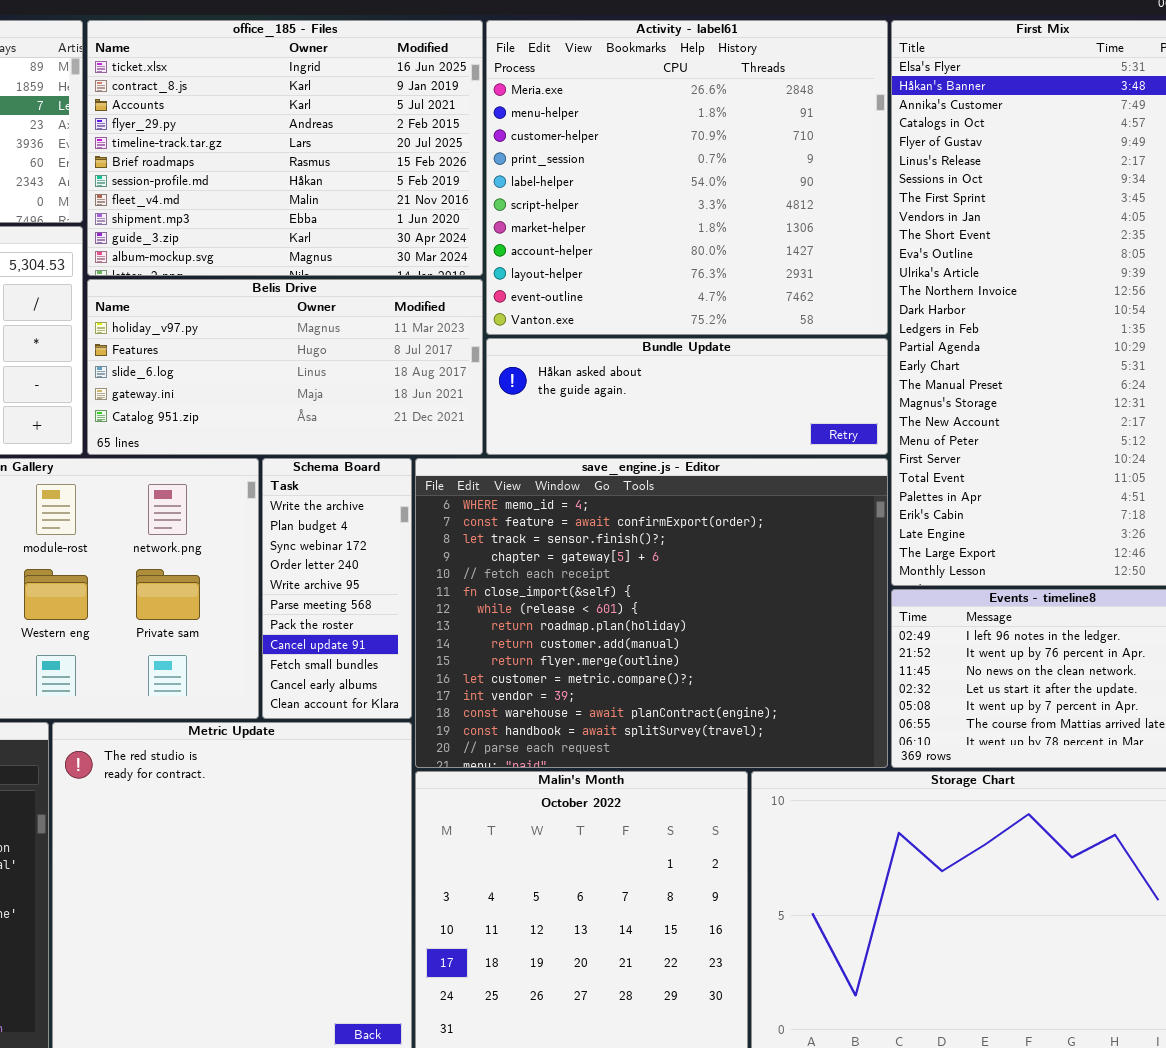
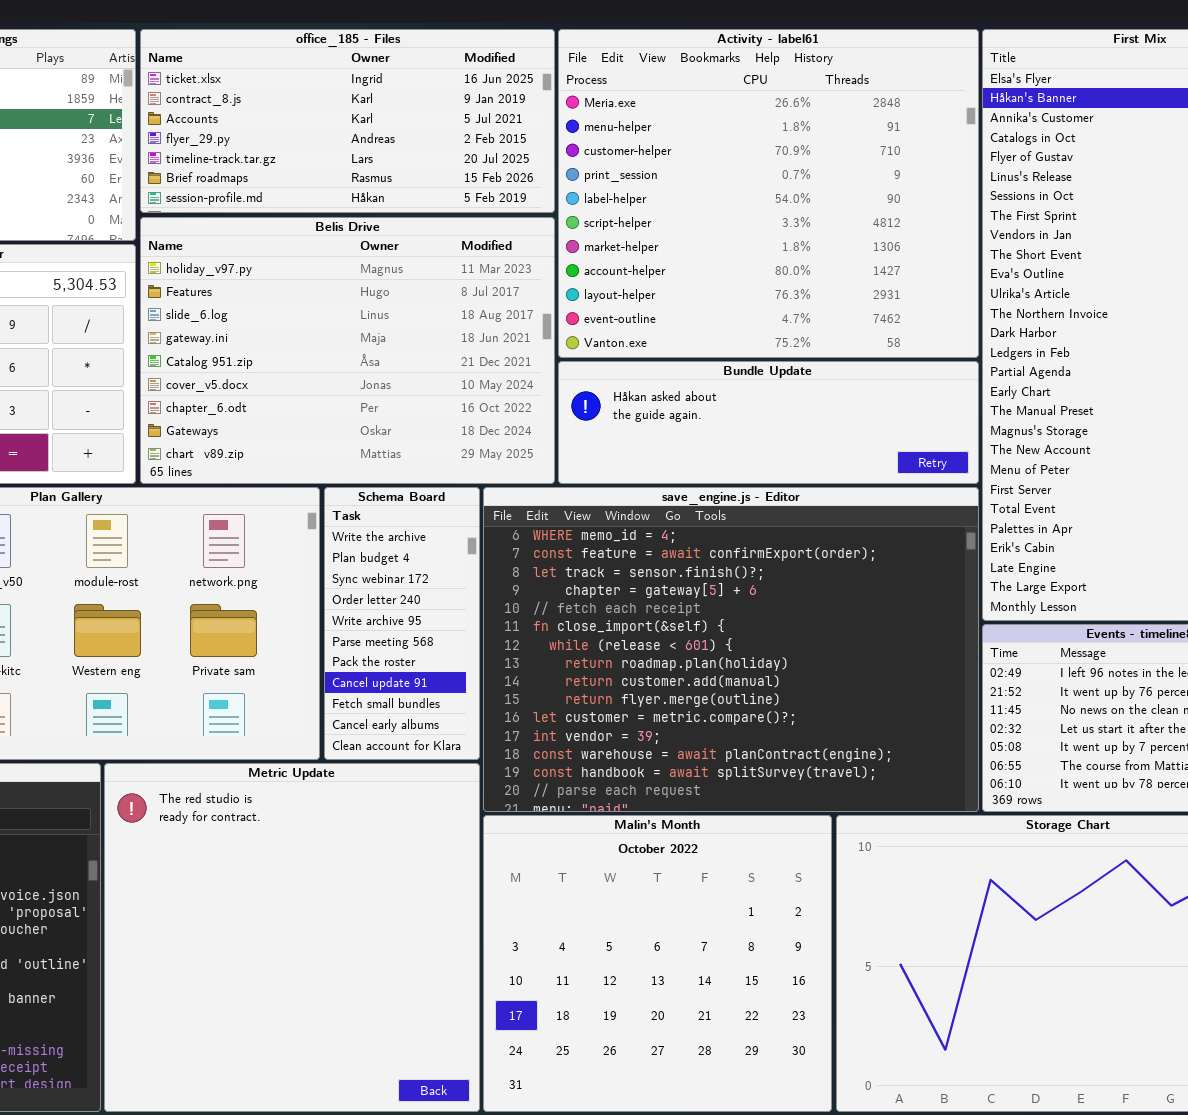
office_185 - Files: [87,20,483,276] -> [140,29,555,213], resized
Belis Drive: [87,279,483,455] -> [140,217,555,484], resized

